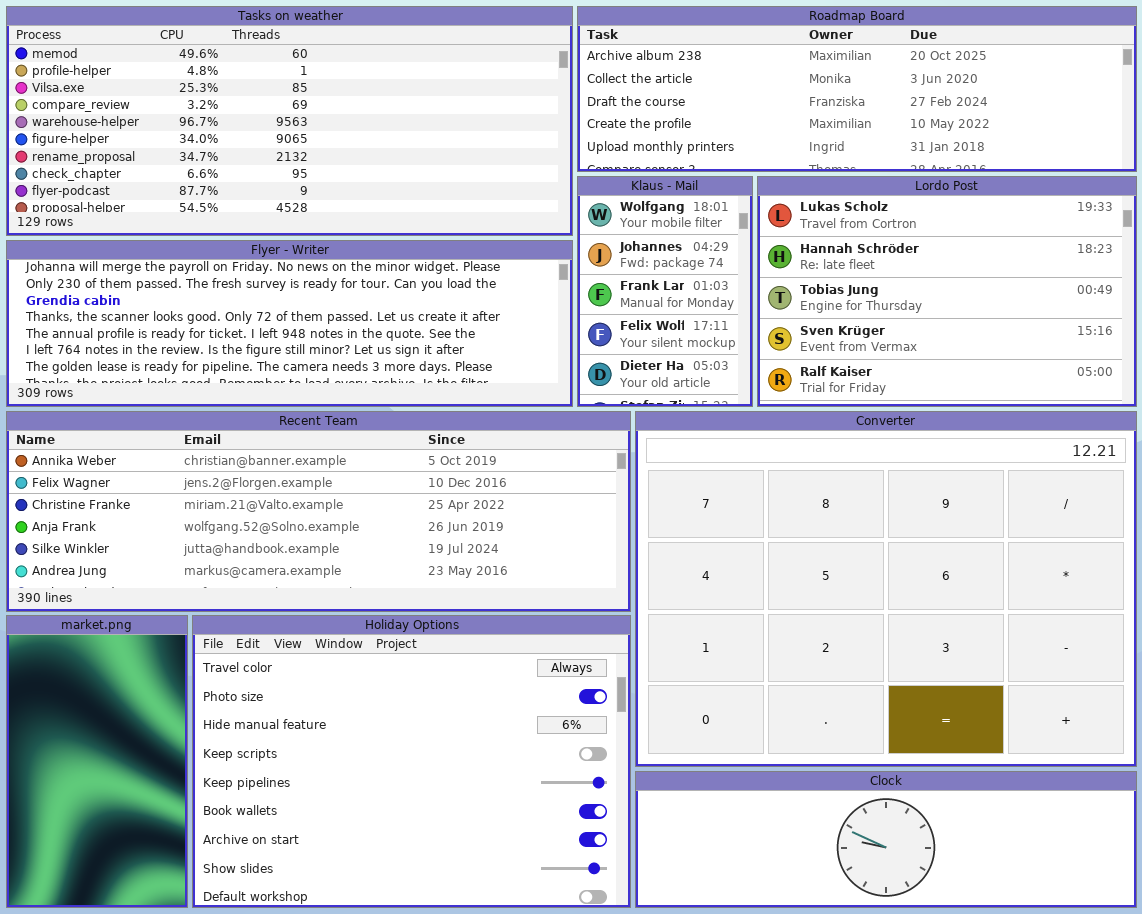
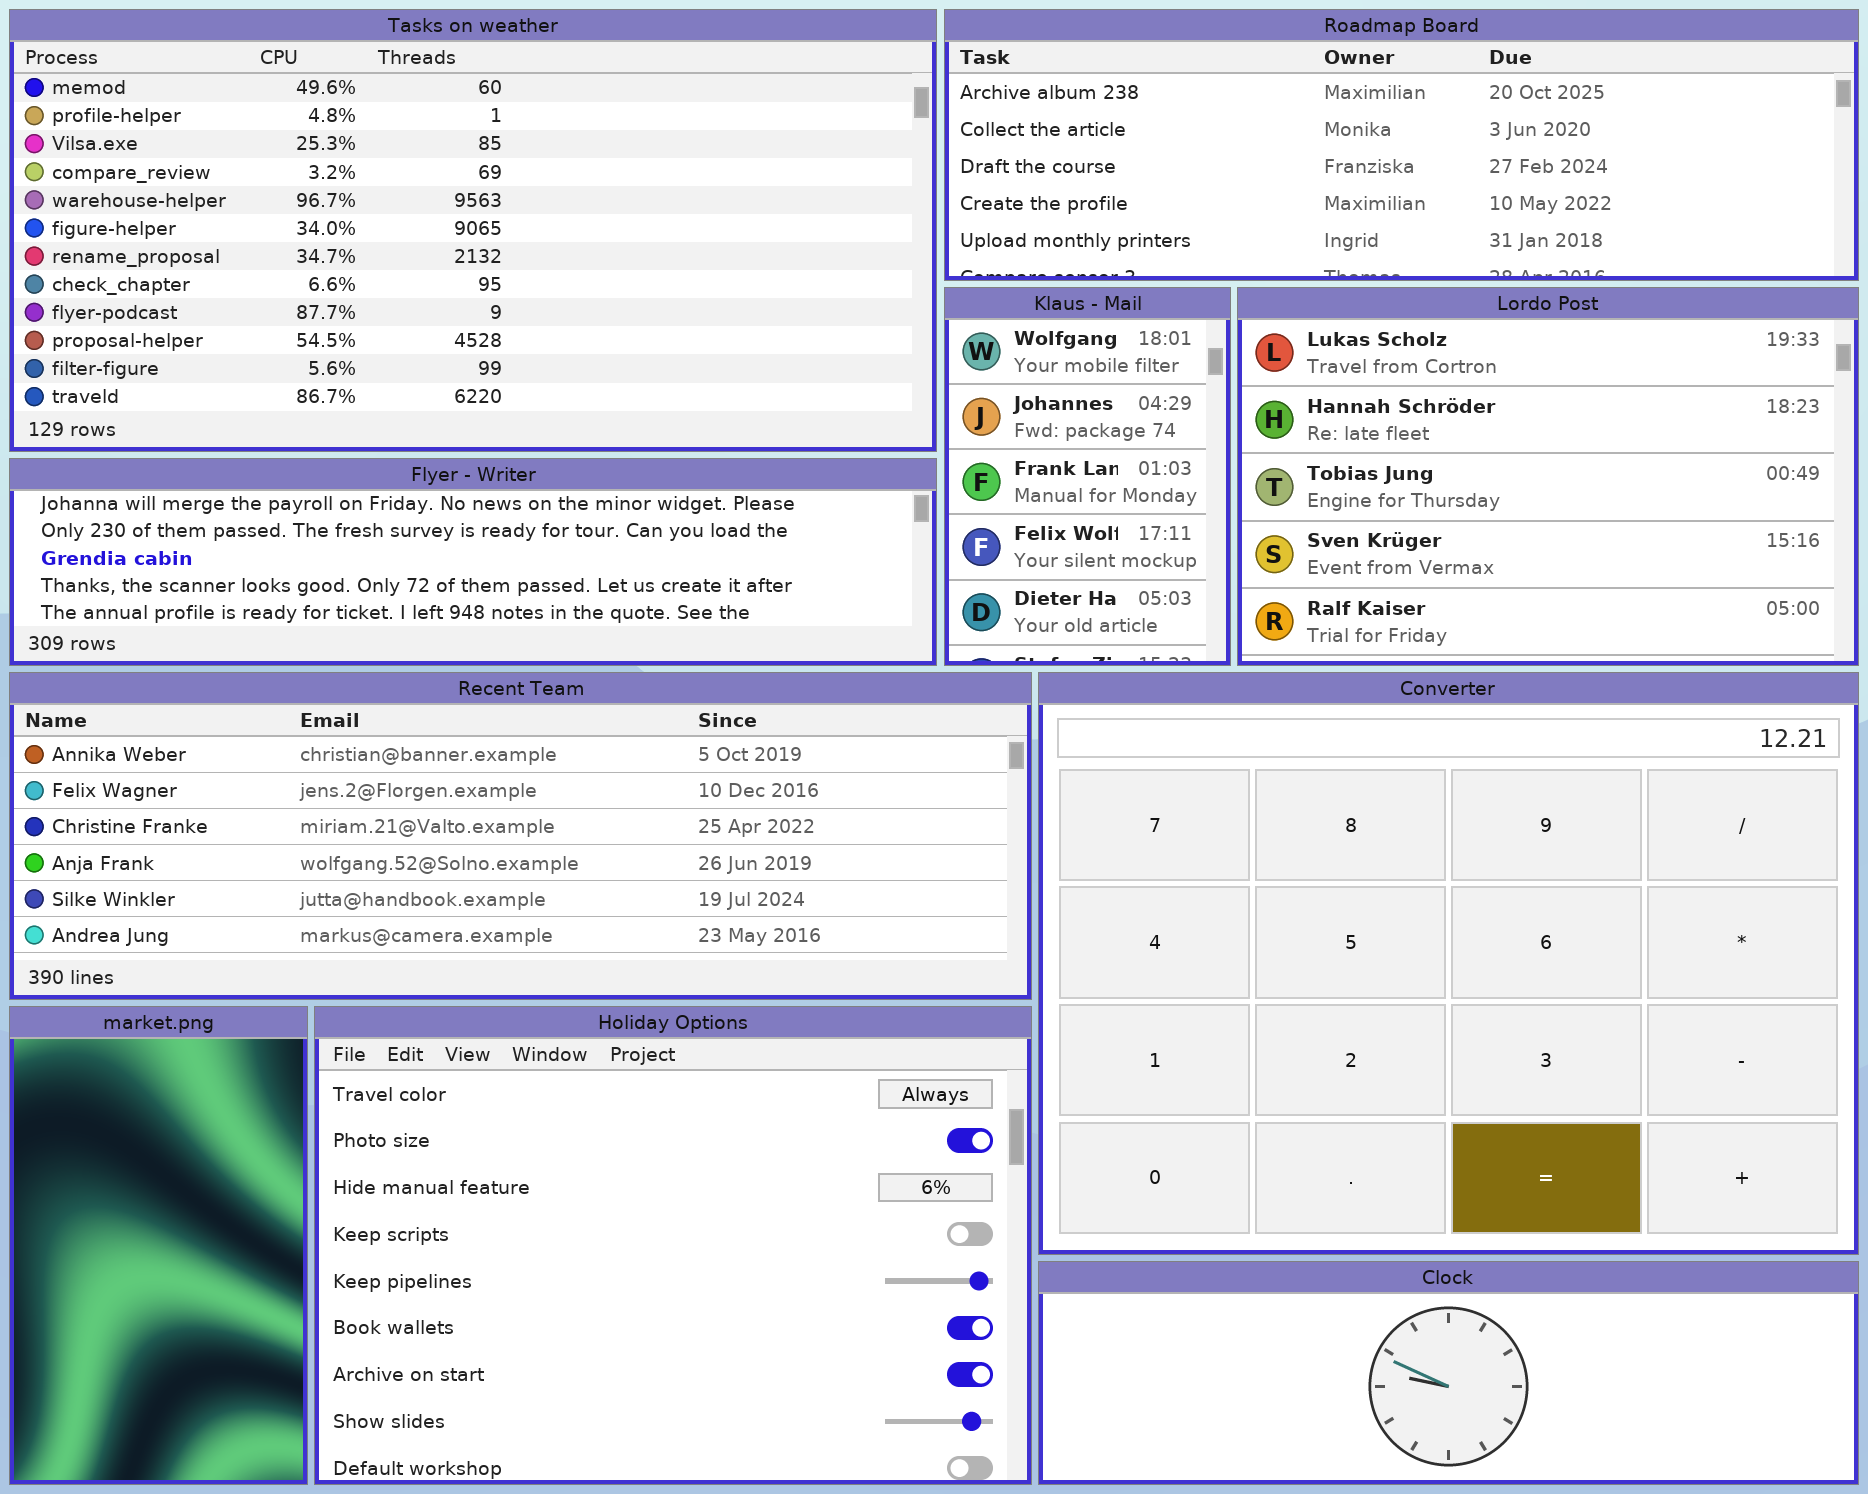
Tasks on weather: [6,6,573,236] -> [9,9,937,452], resized
Flyer - Writer: [6,240,573,407] -> [9,458,937,666], resized

